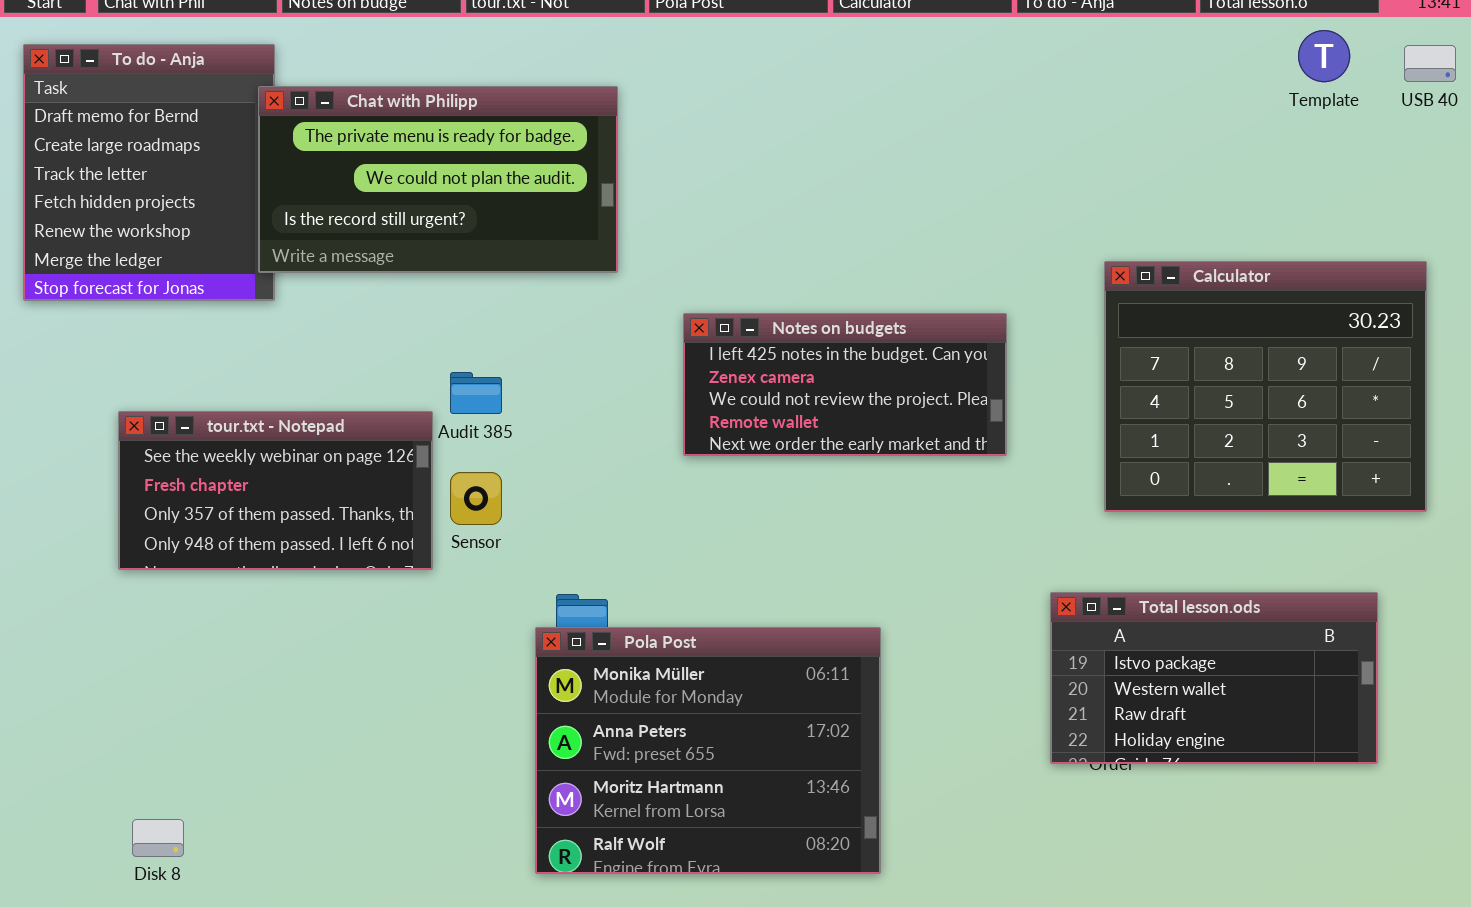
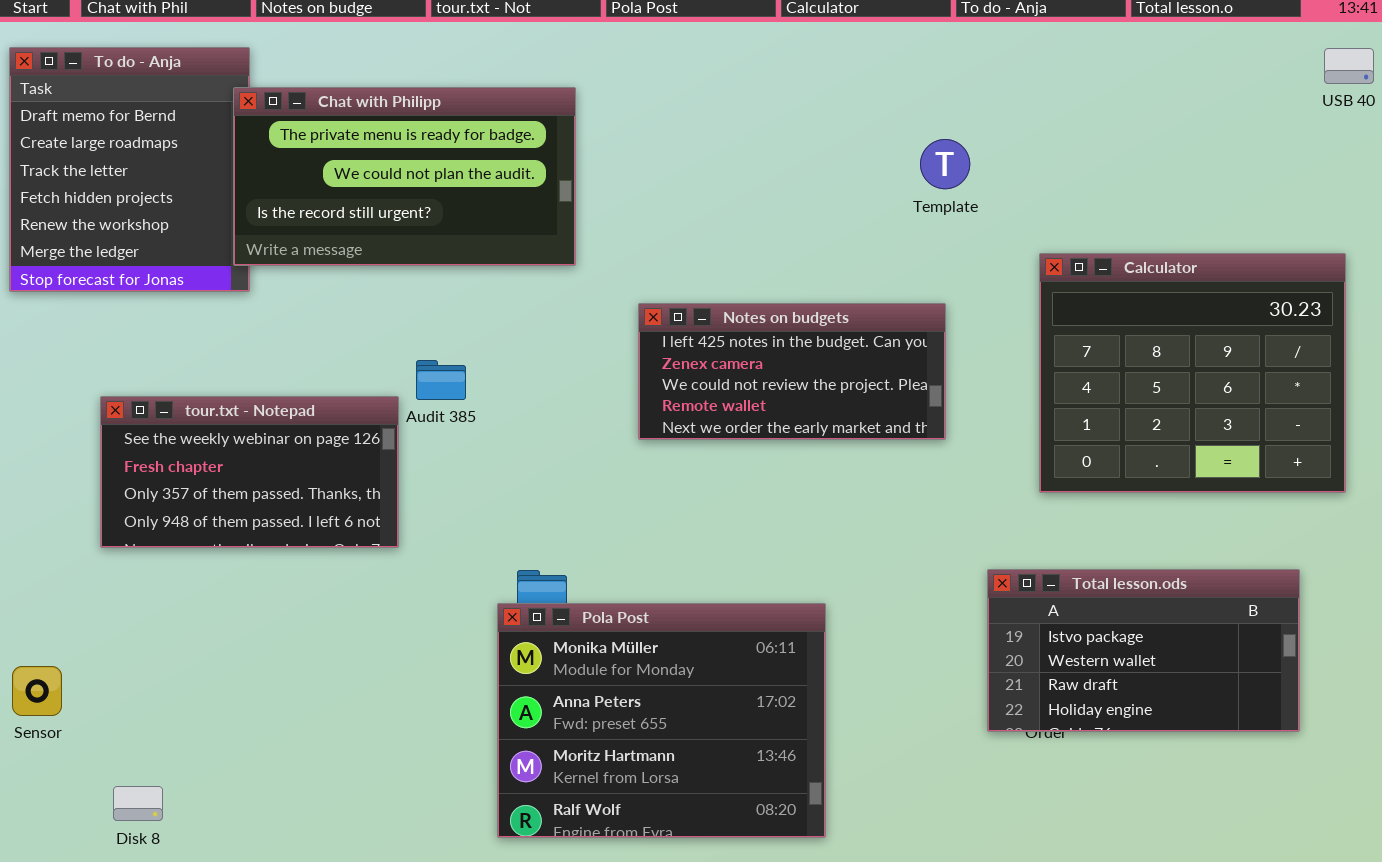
Template: [1298,30,1350,82] -> [920,139,970,189], moved
Sensor: [450,472,502,525] -> [12,666,62,716], moved

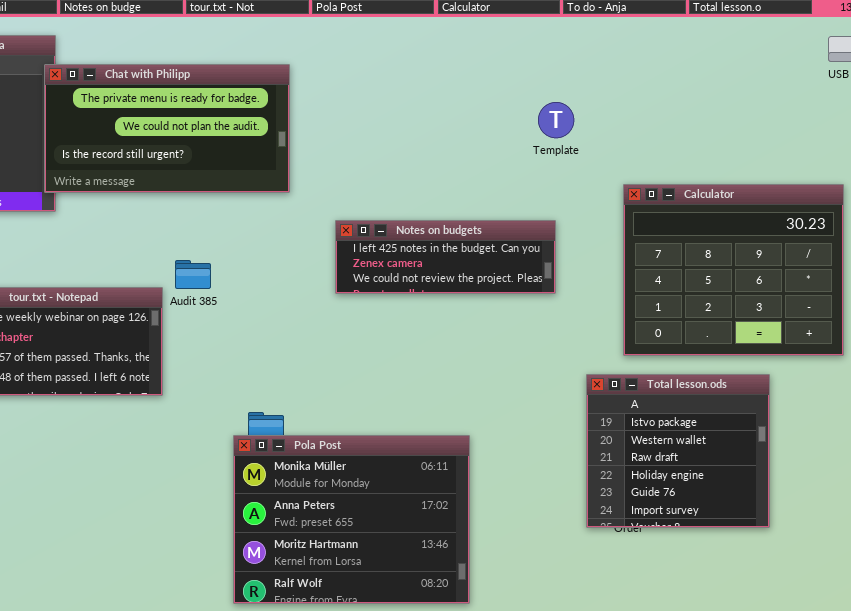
Notes on budgets: [638,303,946,440] -> [335,220,556,294], resized
Total lesson.ods: [987,569,1300,732] -> [586,374,770,528], resized

